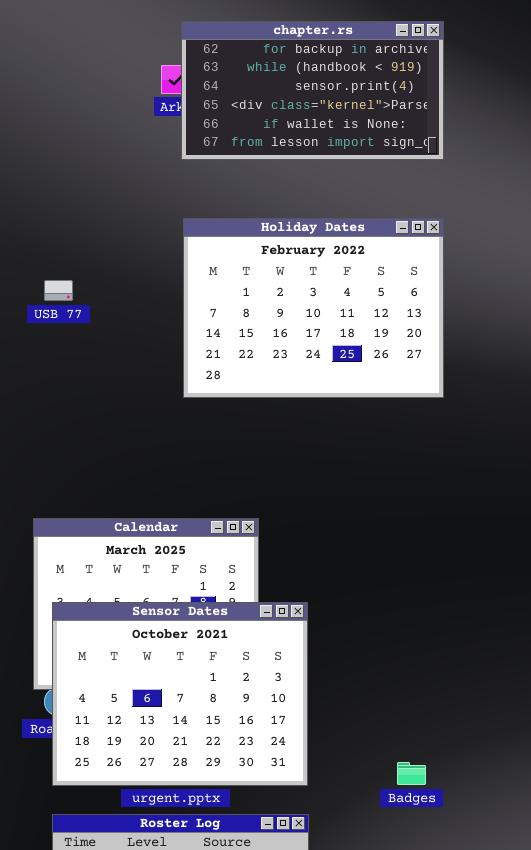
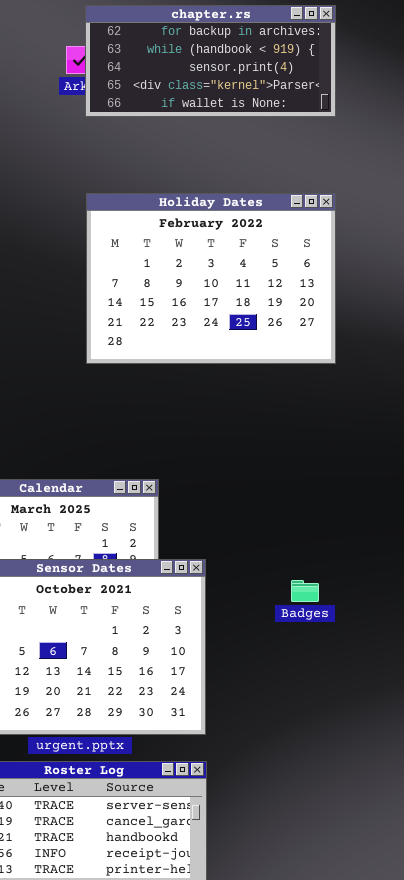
chapter.rs: [181,21,444,160] -> [85,5,336,117], resized
Badges: [397,762,426,785] -> [291,580,319,602], moved

